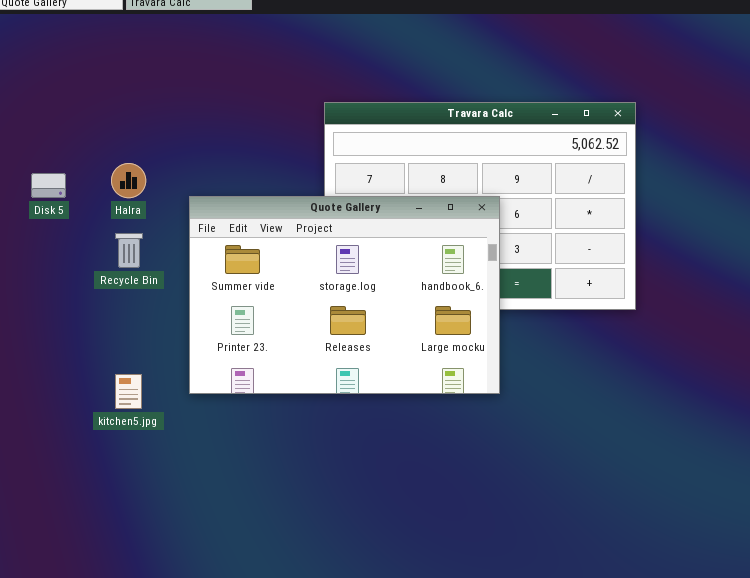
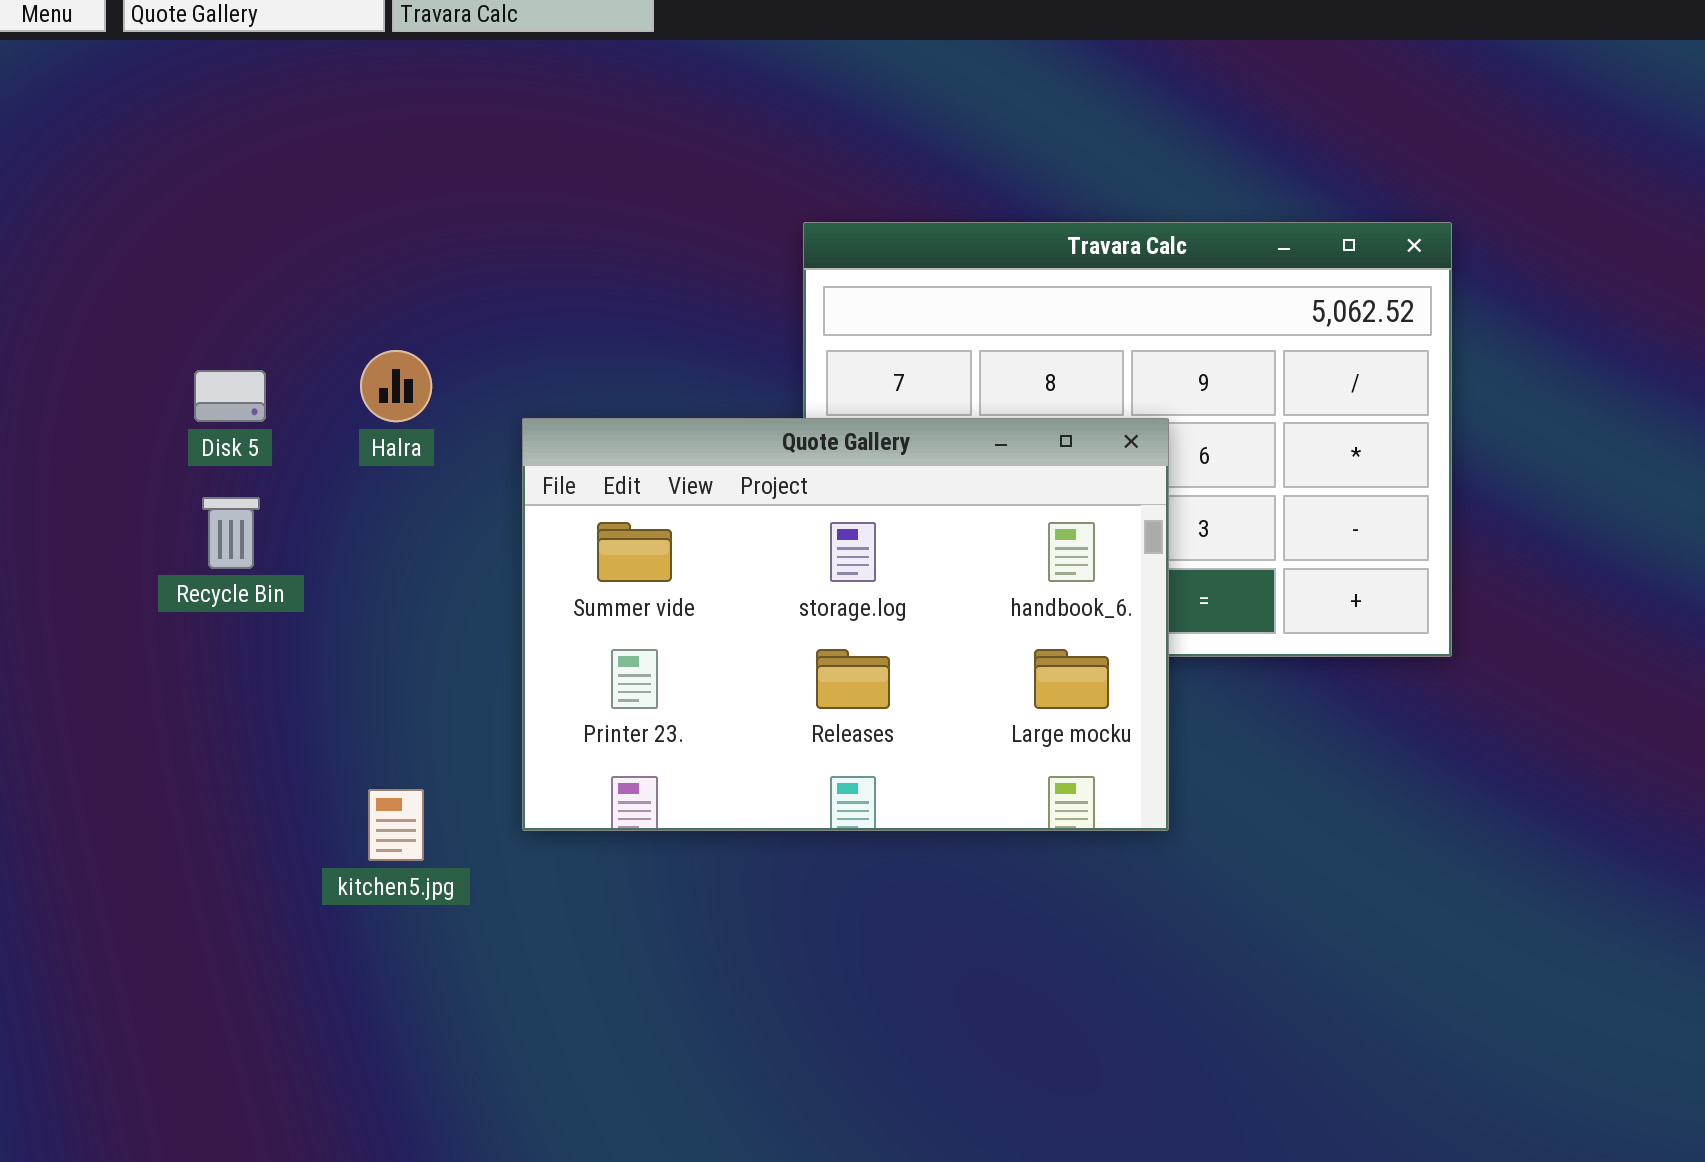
Recycle Bin: [115,233,143,268] -> [202,497,260,569], moved

